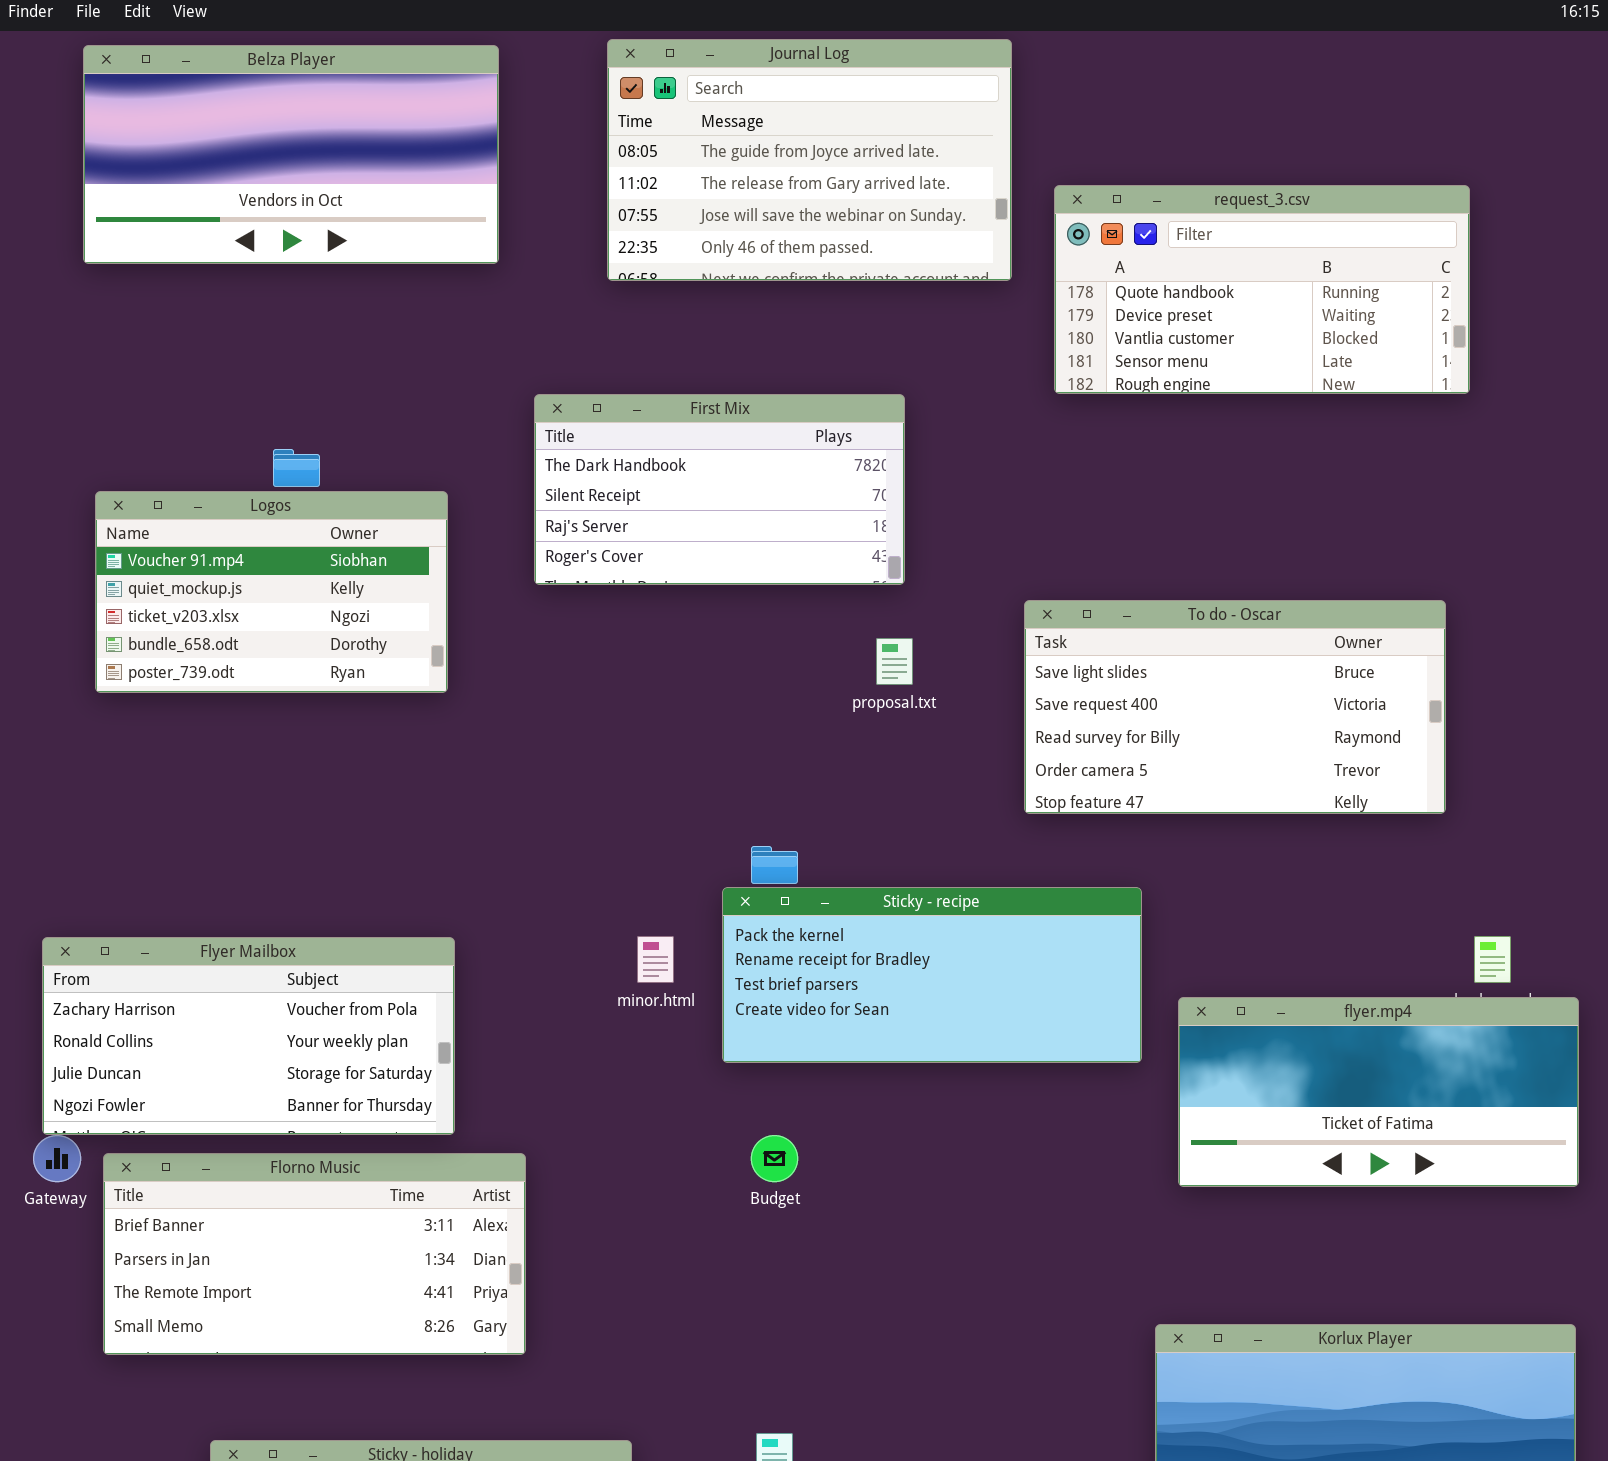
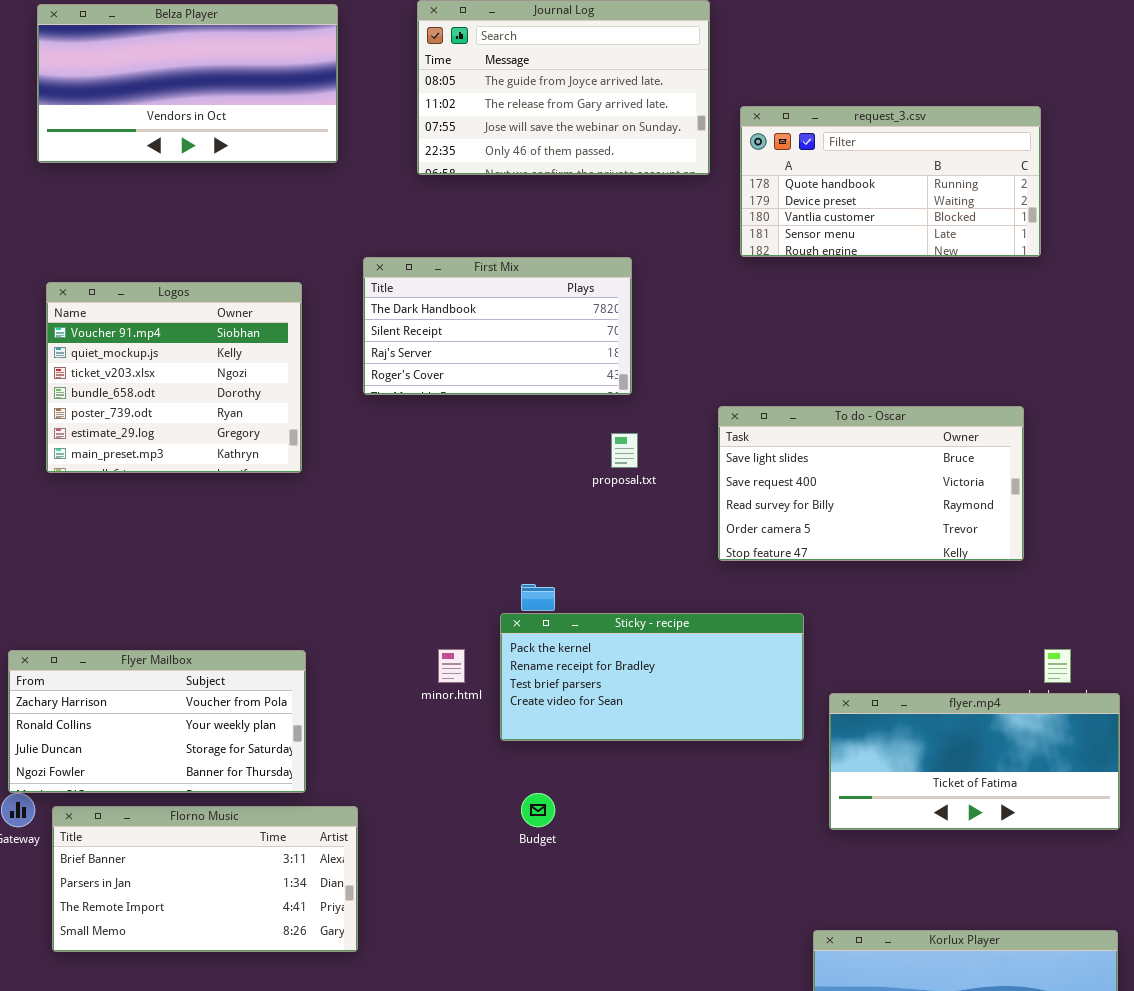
Logos: [95,491,448,693] -> [46,282,302,473], resized

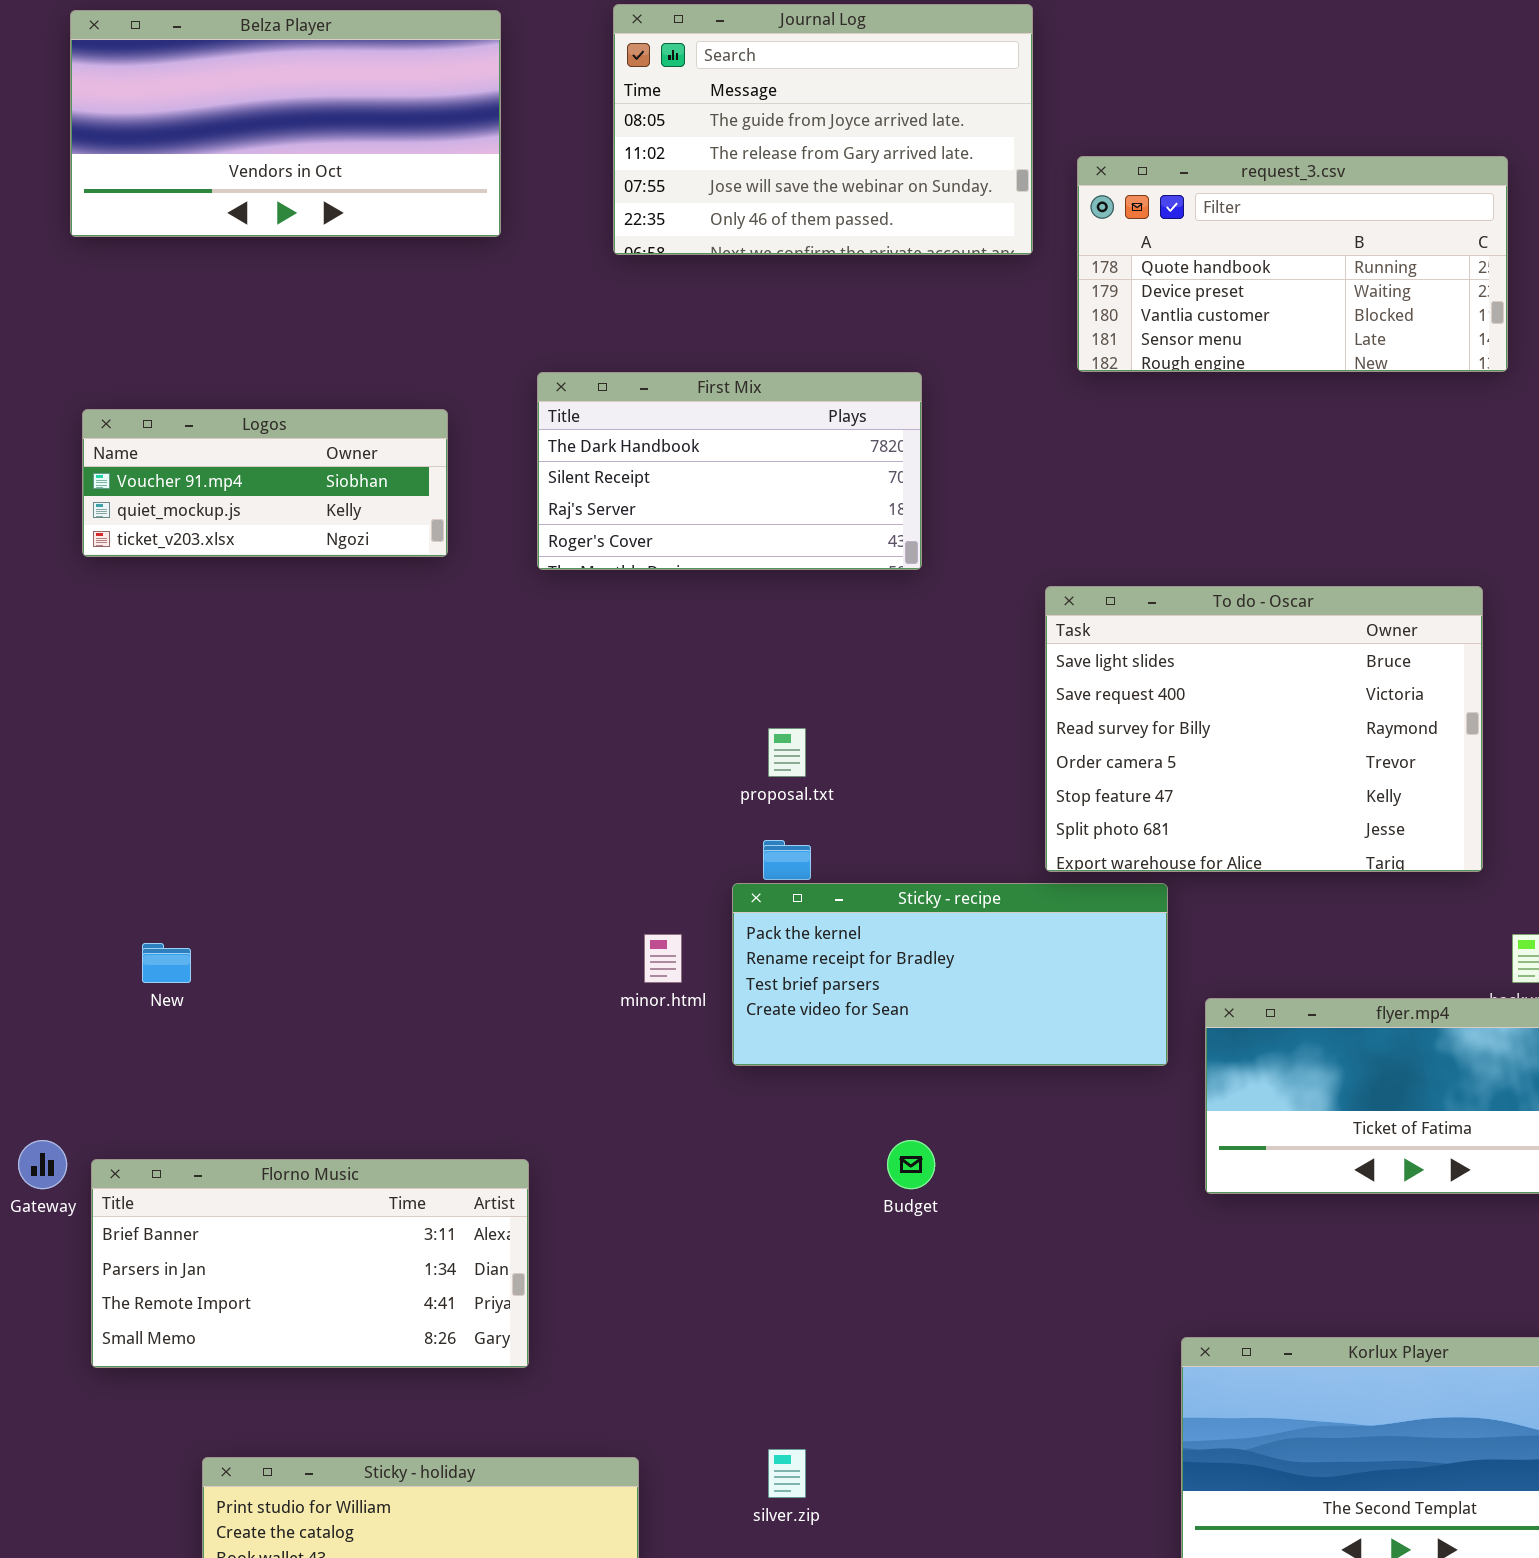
Logos: [46,282,302,473] -> [82,409,448,557], resized
To do - Oscar: [718,406,1024,561] -> [1045,586,1483,872], resized
proposal.txt: [611,433,638,468] -> [768,728,806,777], moved
Flyer Mailbox: [8,650,306,793] -> none, closed
Budget: [521,793,555,827] -> [887,1140,935,1189], moved

